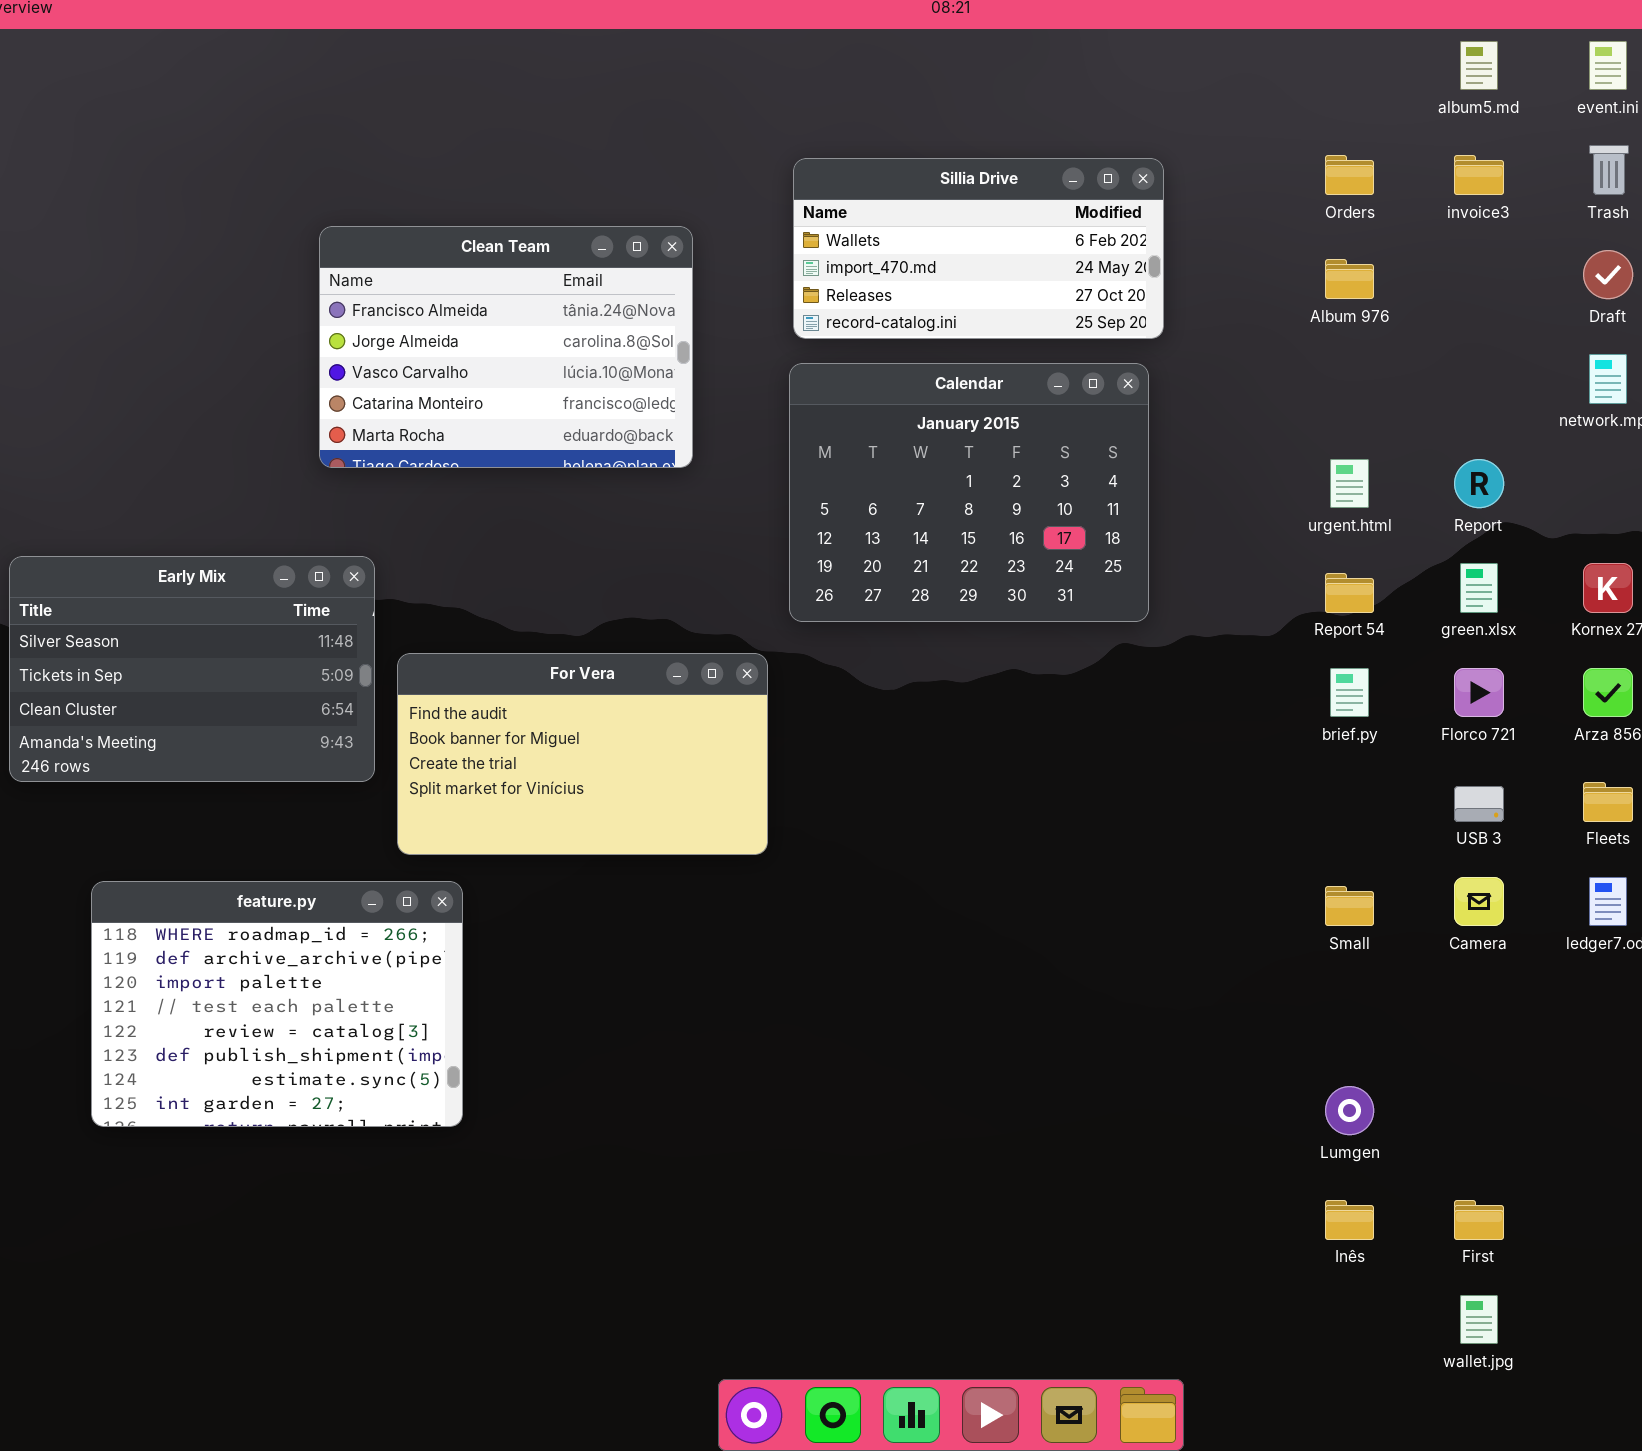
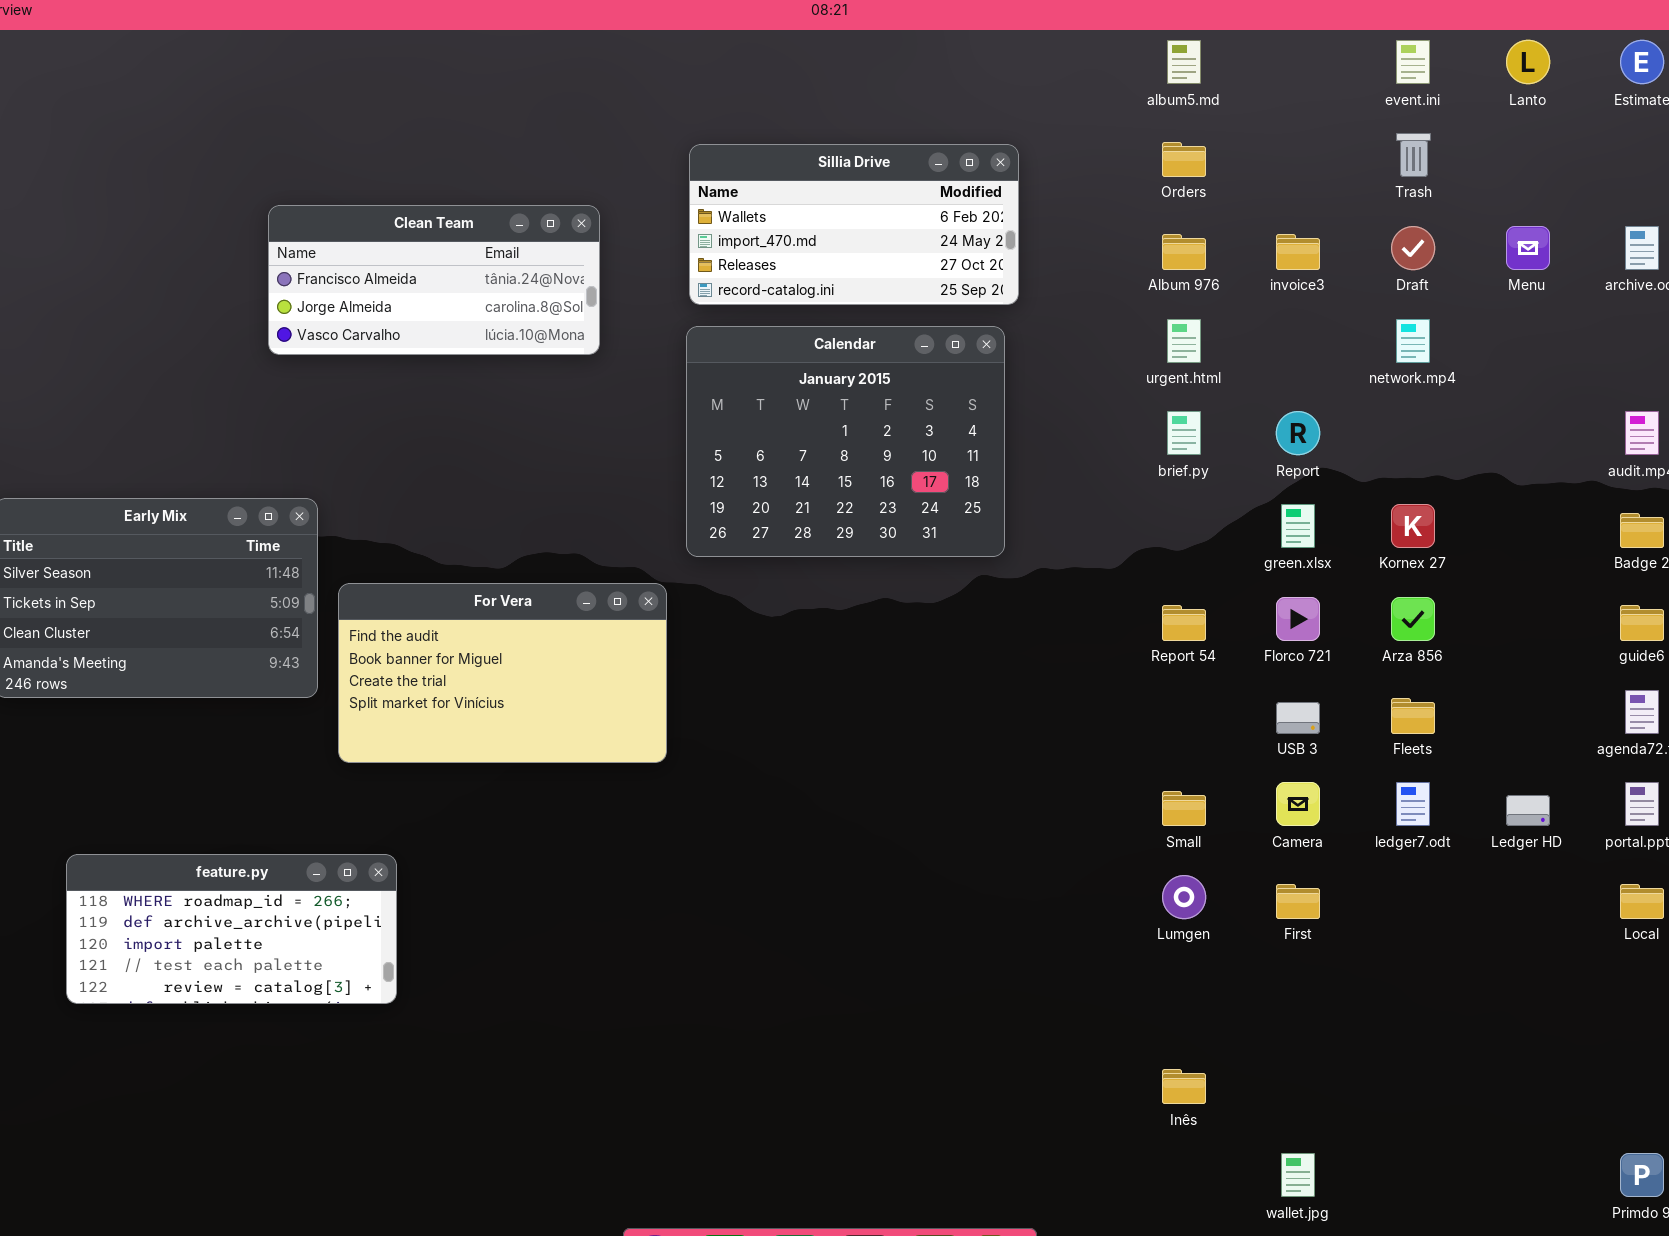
album5.md: [1460,41,1498,90] -> [1167,40,1201,84], moved
invoice3: [1454,155,1504,195] -> [1276,234,1320,270], moved
Clean Team: [319,226,693,468] -> [268,205,600,355], resized
urgent.html: [1330,459,1369,508] -> [1167,319,1201,363], moved
Report 54: [1325,573,1374,613] -> [1162,605,1206,641], moved
brief.py: [1330,668,1369,717] -> [1167,411,1201,455], moved
feature.py: [91,881,463,1127] -> [66,854,397,1004], resized
Lumgen: [1325,1086,1374,1135] -> [1162,875,1206,919], moved
First: [1454,1200,1504,1240] -> [1276,884,1320,919], moved

